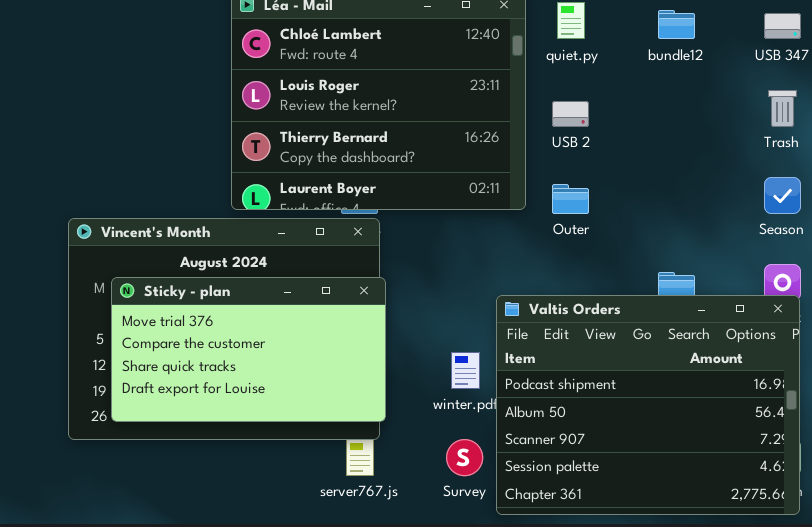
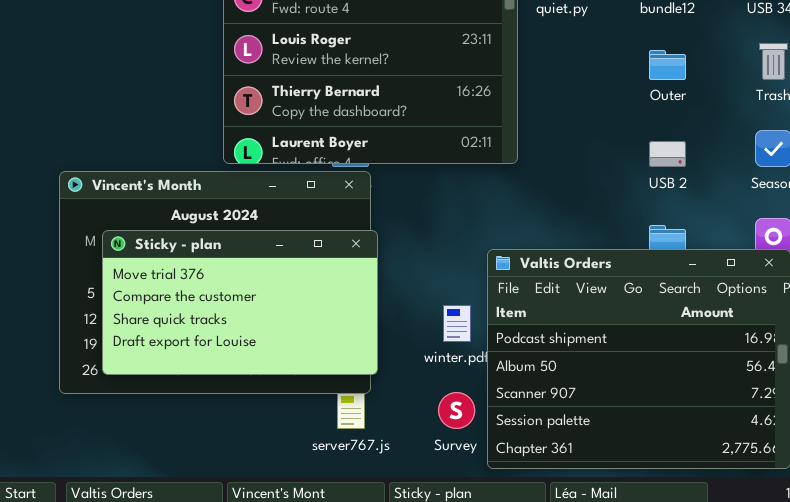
USB 2: [552,101,589,127] -> [649,141,686,167], moved
Outer: [552,184,589,214] -> [649,50,686,80], moved

